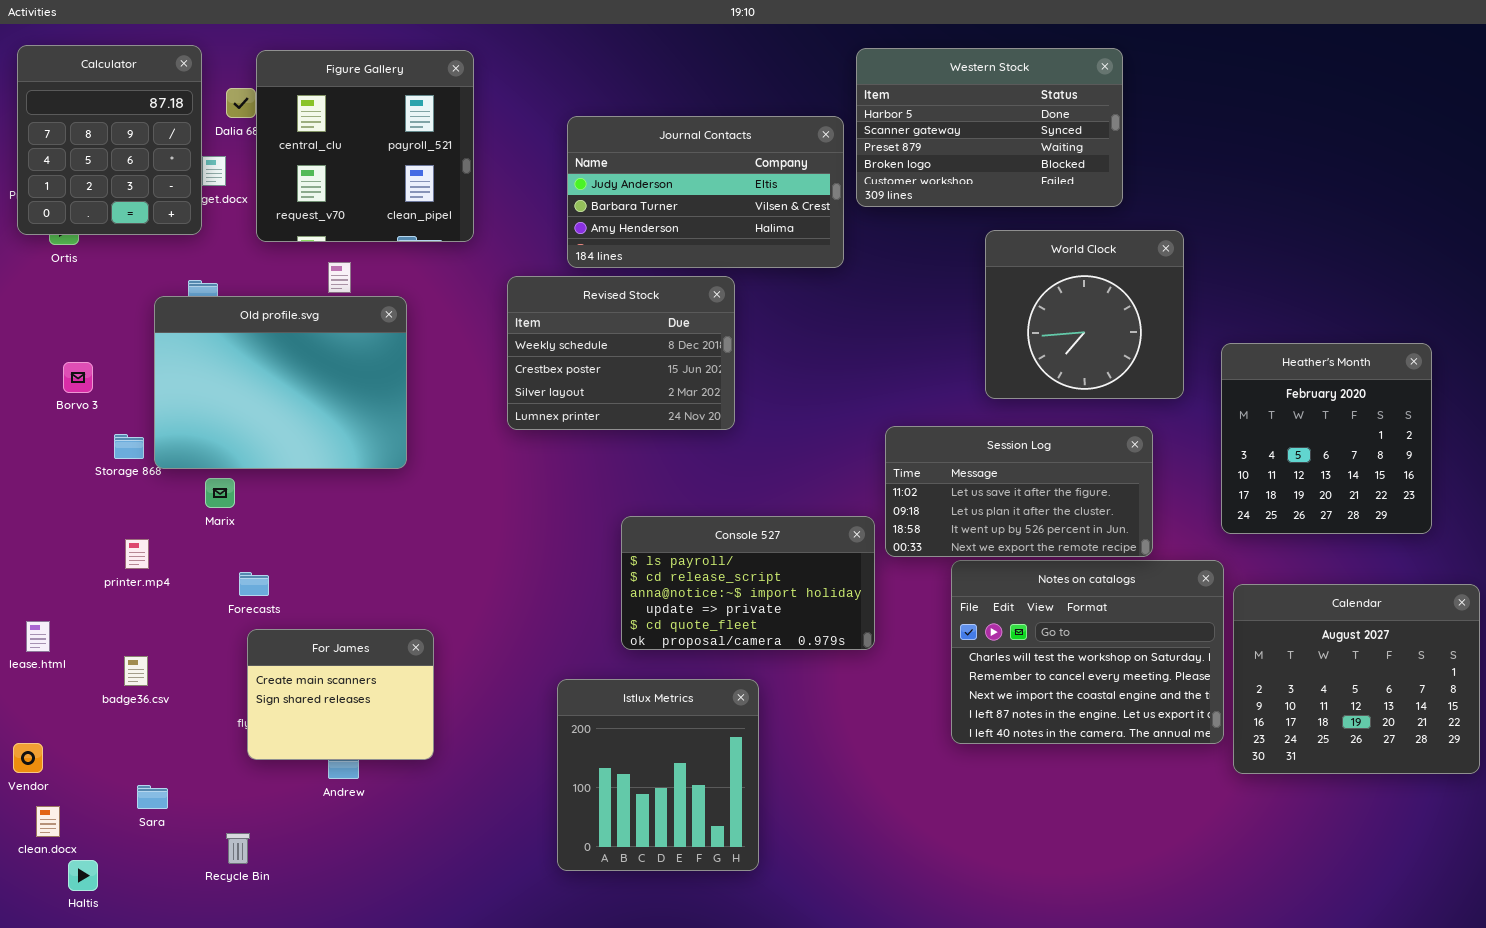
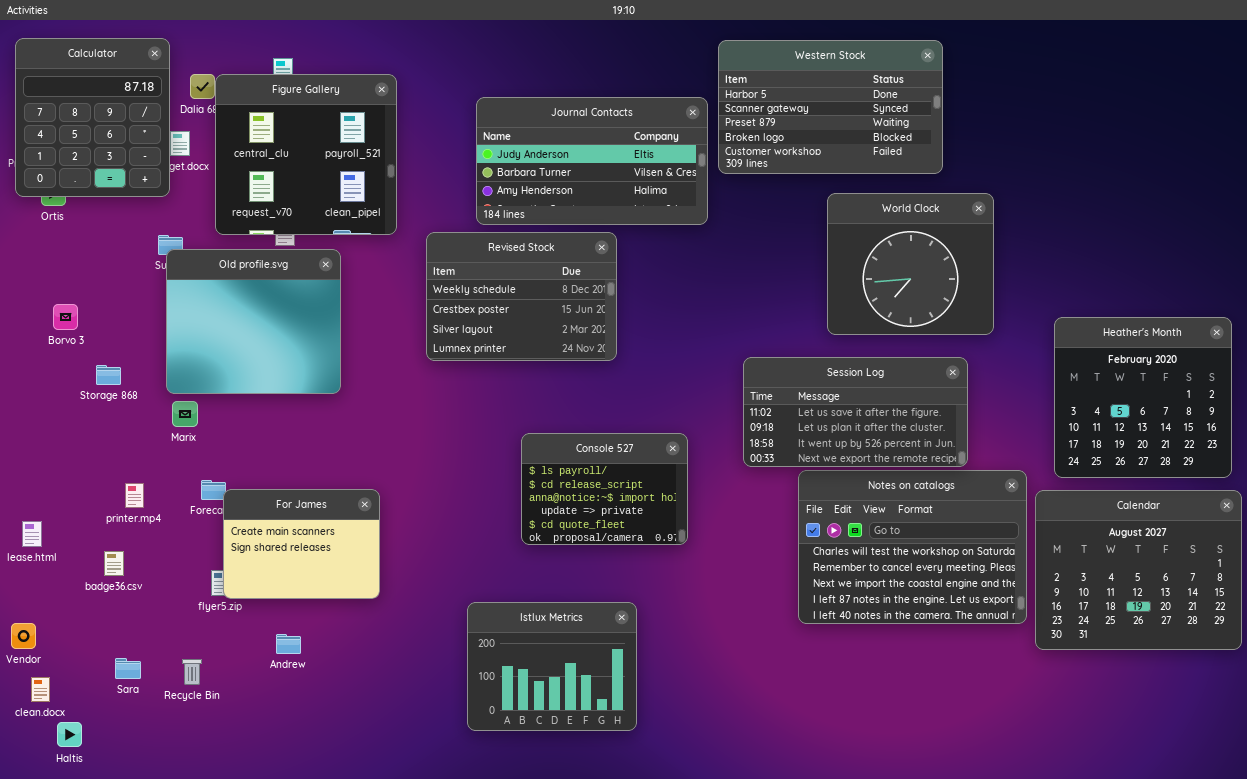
Figure Gallery: [256,50,474,242] -> [215,74,397,235], moved
Old profile.svg: [154,296,407,469] -> [166,249,341,394], resized
Heather's Month: [1221,343,1432,534] -> [1054,317,1232,478], moved
Console 527: [621,516,875,650] -> [521,433,688,545], resized
printer.mp4: [125,539,149,569] -> [125,483,144,508], moved
For James: [247,629,434,760] -> [223,489,380,599], moved
Istlux Metrics: [557,679,759,871] -> [467,602,637,731], resized
Recycle Bin: [226,833,250,864] -> [182,659,202,685], moved

